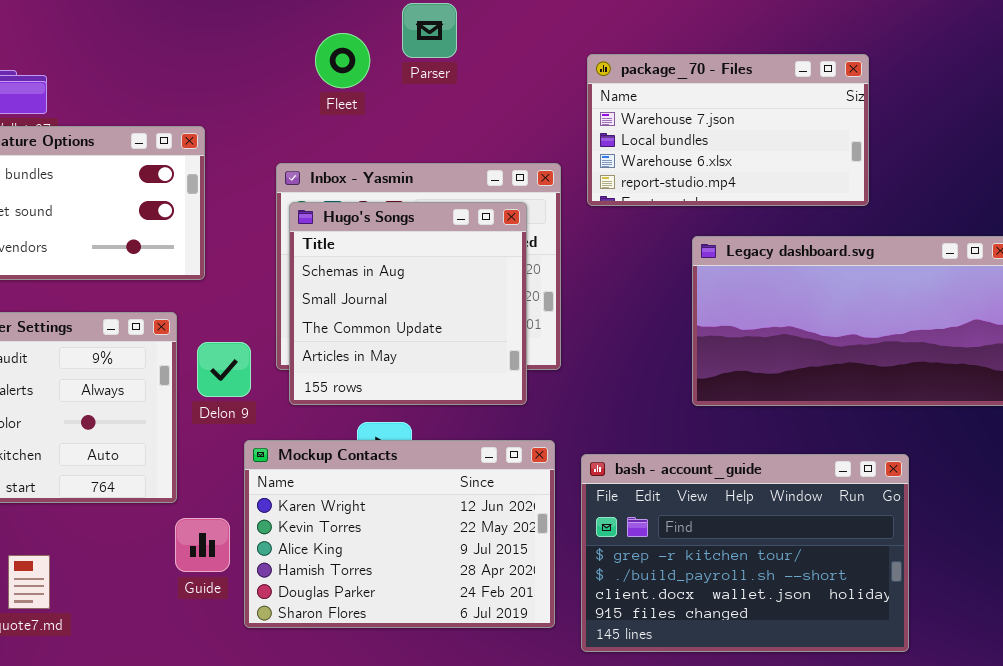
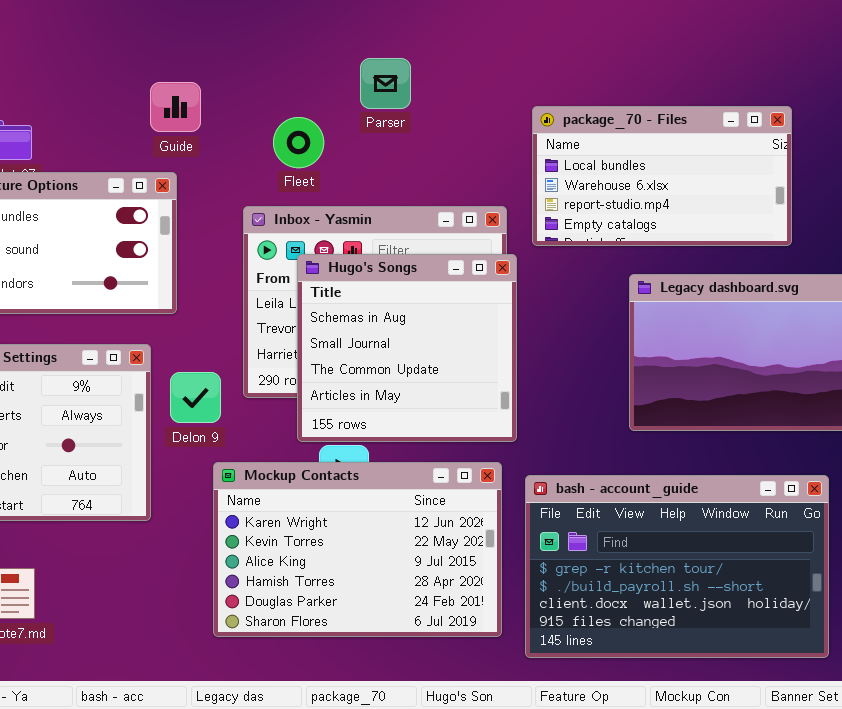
Fleet: [315,33,370,88] -> [273,117,324,168], moved
package_70 - Files: [587,54,869,206] -> [532,106,792,246], scrolled down 1 row
Hugo's Songs: [289,202,527,405] -> [297,254,517,442], moved
Guide: [175,518,230,572] -> [150,82,201,132], moved

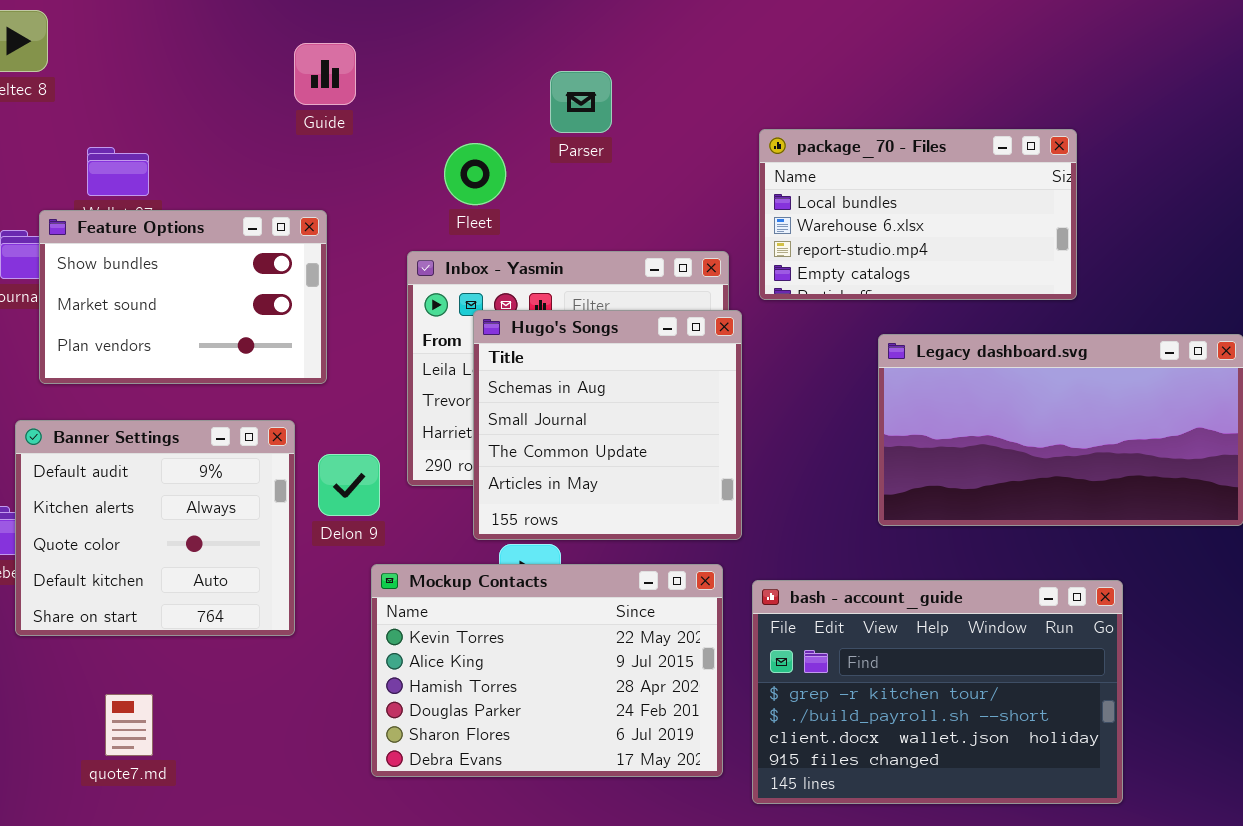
Guide: [150,82,201,132] -> [294,43,356,105], moved
Mockup Contacts: [213,462,502,637] -> [371,564,723,777], scrolled down 1 row

